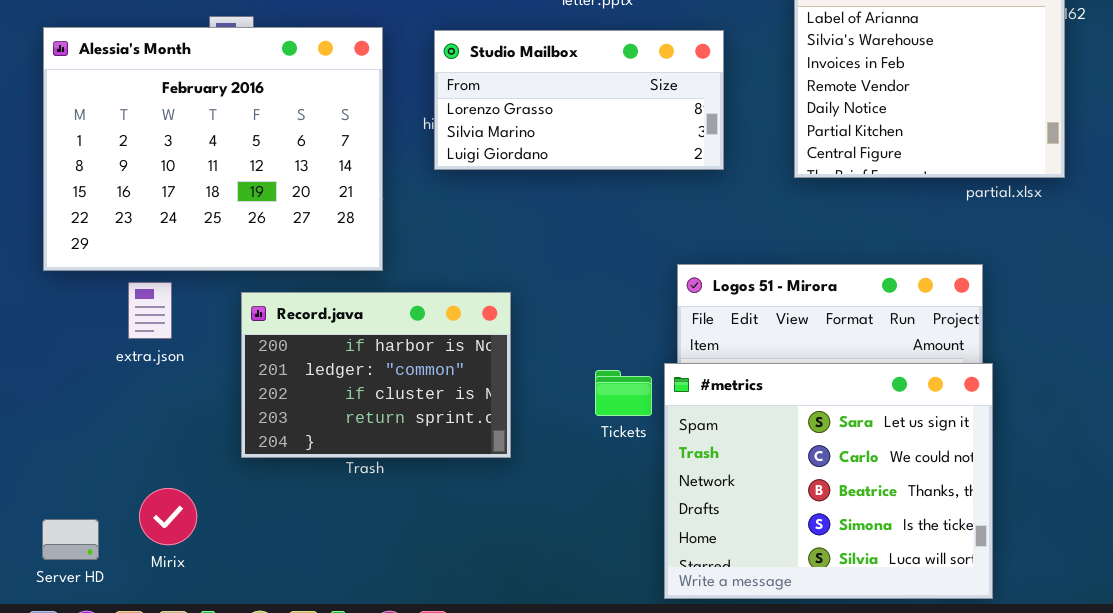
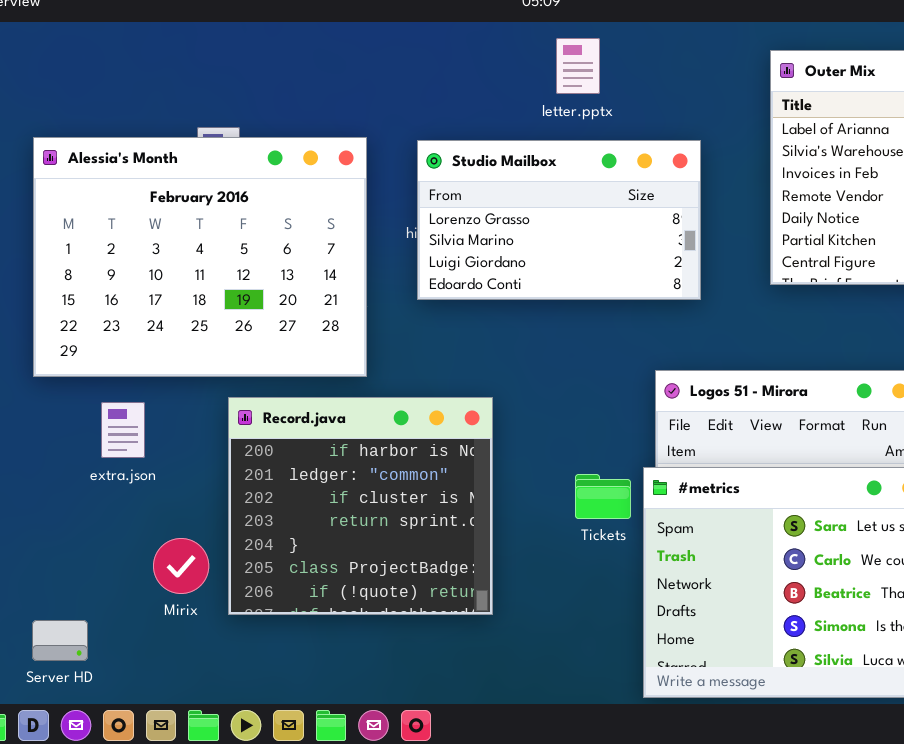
Studio Mailbox: [434,30,724,170] -> [417,140,701,300], resized
extra.json: [128,282,172,339] -> [101,402,145,458], moved
Record.java: [241,292,511,458] -> [228,397,493,615], resized
Mirix: [139,488,197,545] -> [153,538,209,594], moved

